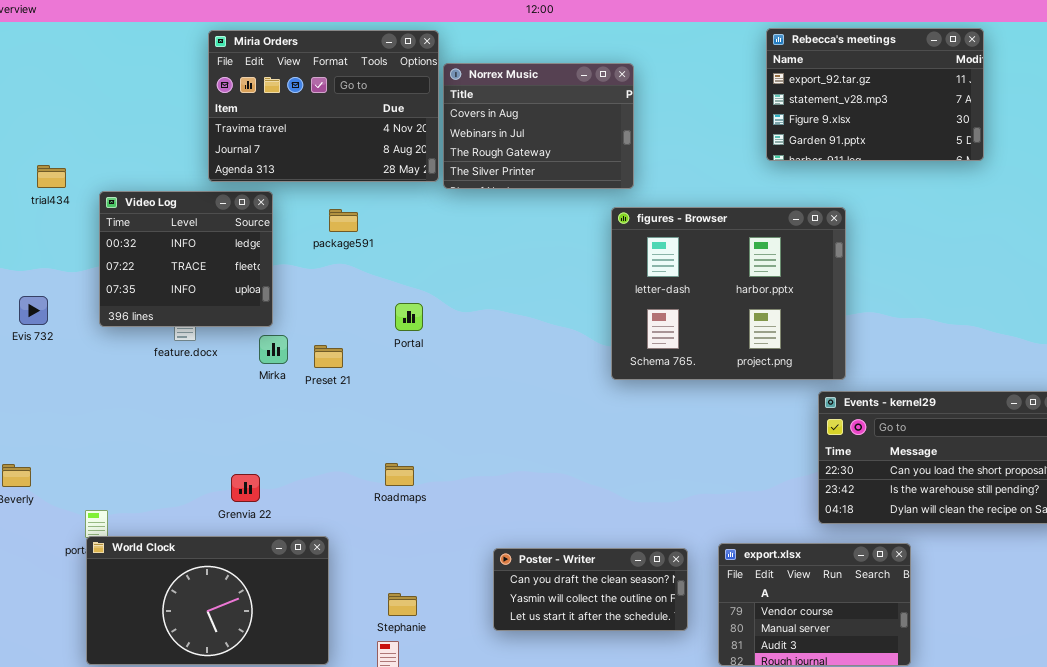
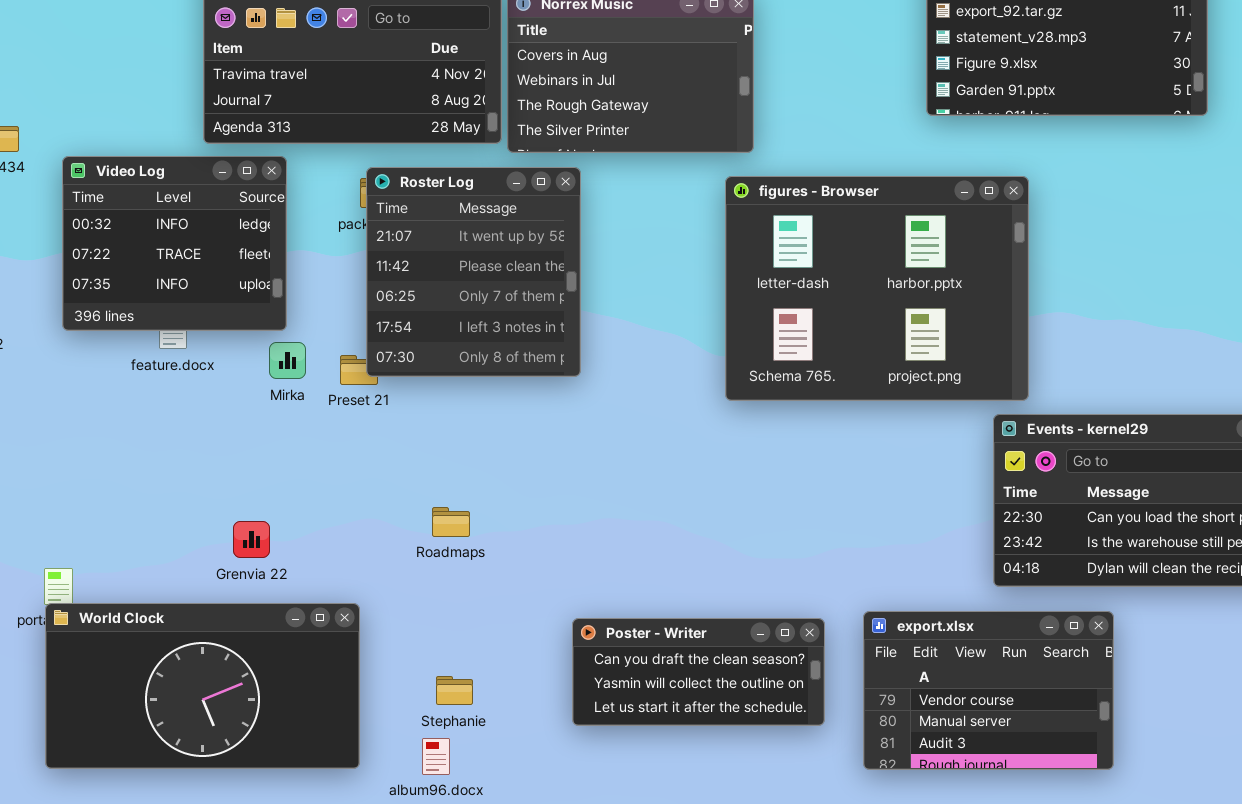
Roster Log: none -> [366,167,581,377], opened

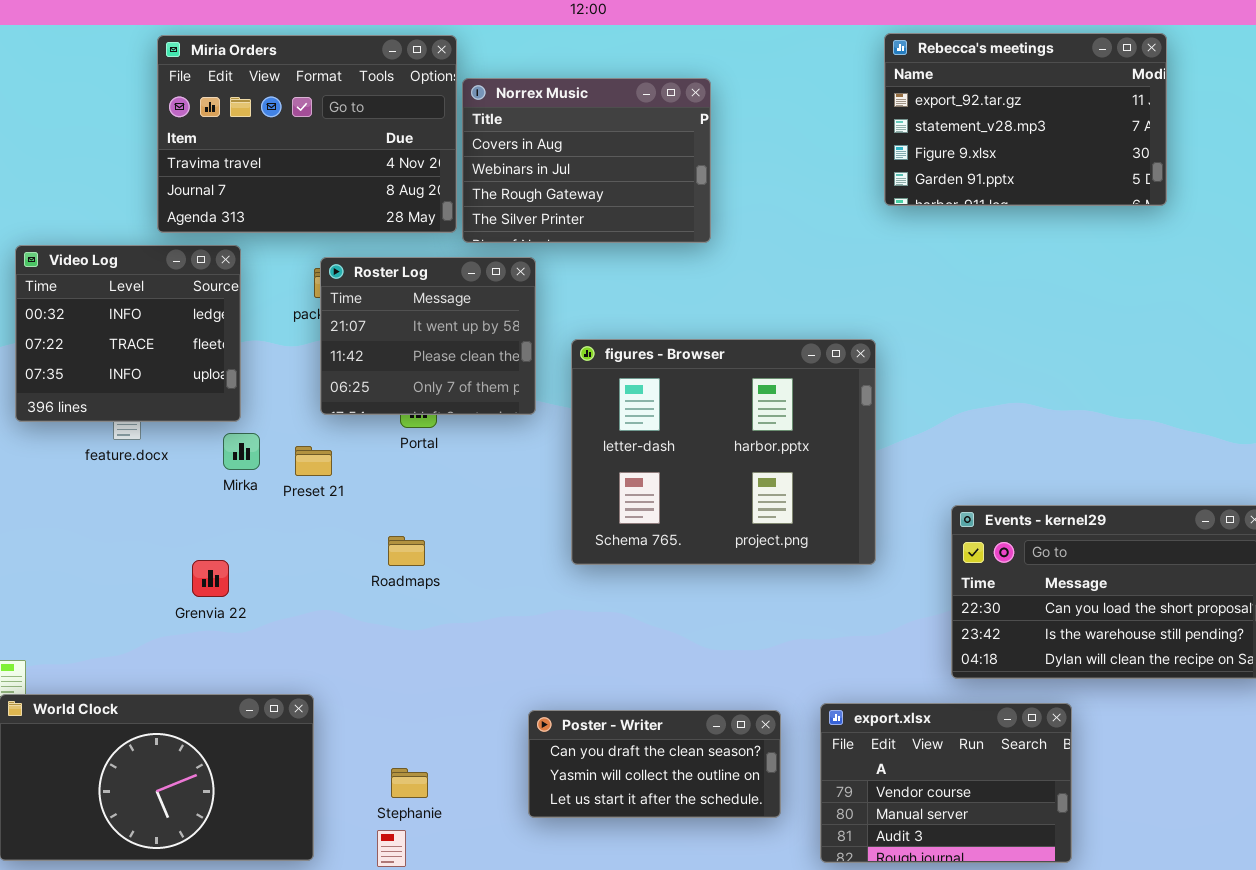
Roster Log: [366,167,581,377] -> [320,257,536,415], resized
figures - Browser: [725,176,1029,401] -> [571,339,876,565], moved
Roadmaps: [432,507,470,537] -> [388,536,425,566], moved
Grenvia 22: [233,521,270,558] -> [192,560,229,597], moved

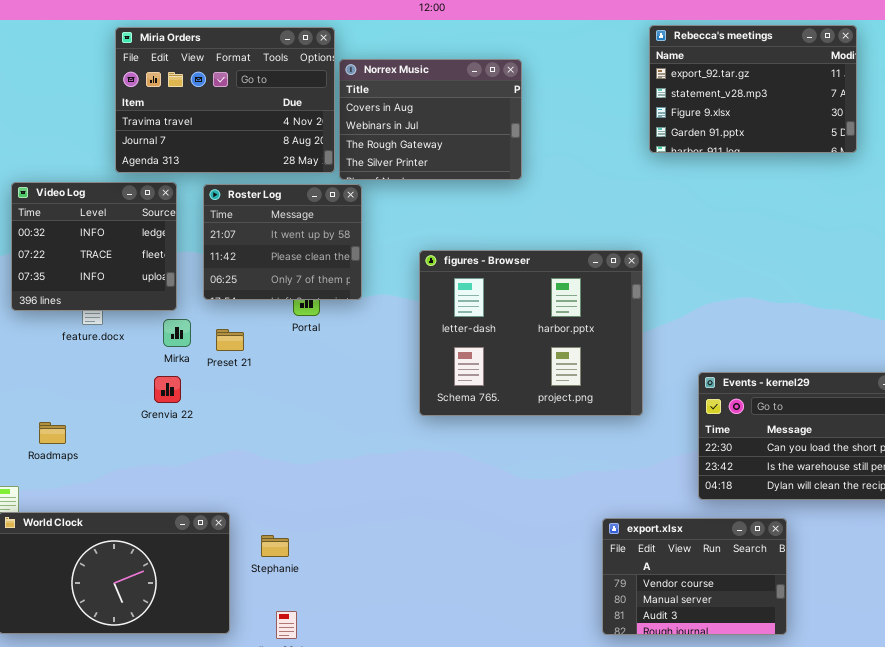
Roster Log: [320,257,536,415] -> [203,184,362,300], moved
Roadmaps: [388,536,425,566] -> [39,422,66,444], moved
Grenvia 22: [192,560,229,597] -> [154,376,181,403], moved
Poster - Writer: [528,710,781,818] -> none, closed
Stephanie: [391,768,428,798] -> [261,535,289,557], moved

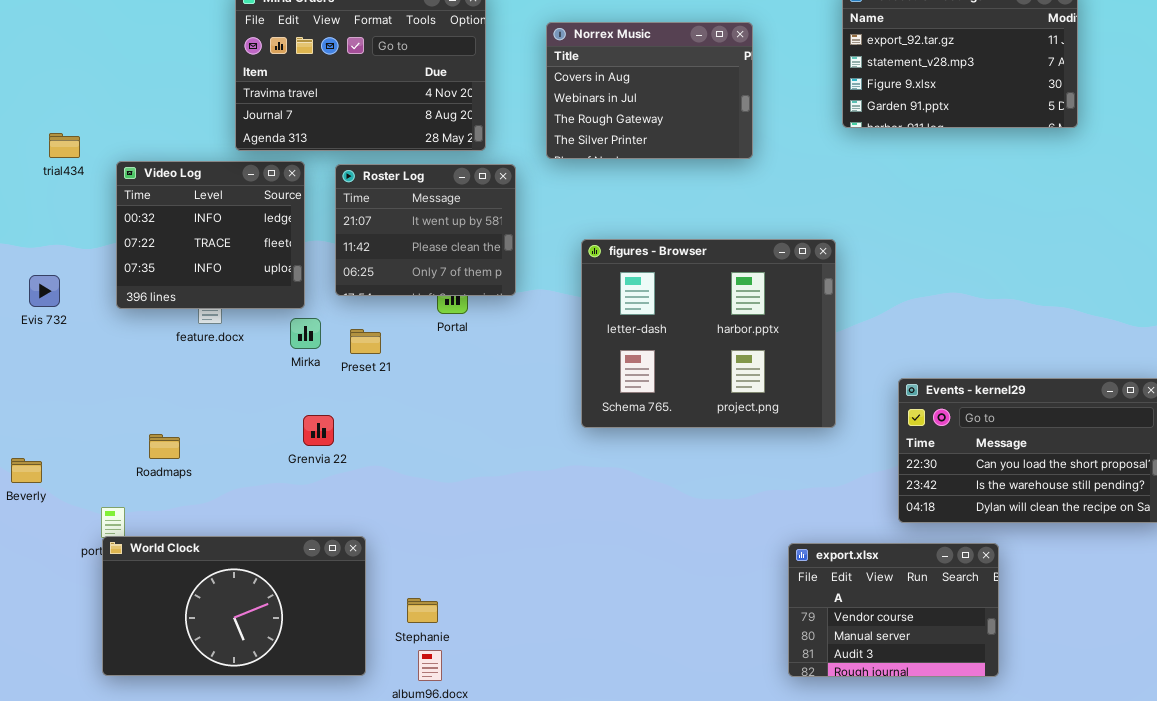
Norrex Music: [339,59,522,180] -> [546,22,753,159], moved
Grenvia 22: [154,376,181,403] -> [303,415,334,446], moved
Stephanie: [261,535,289,557] -> [407,598,438,623], moved

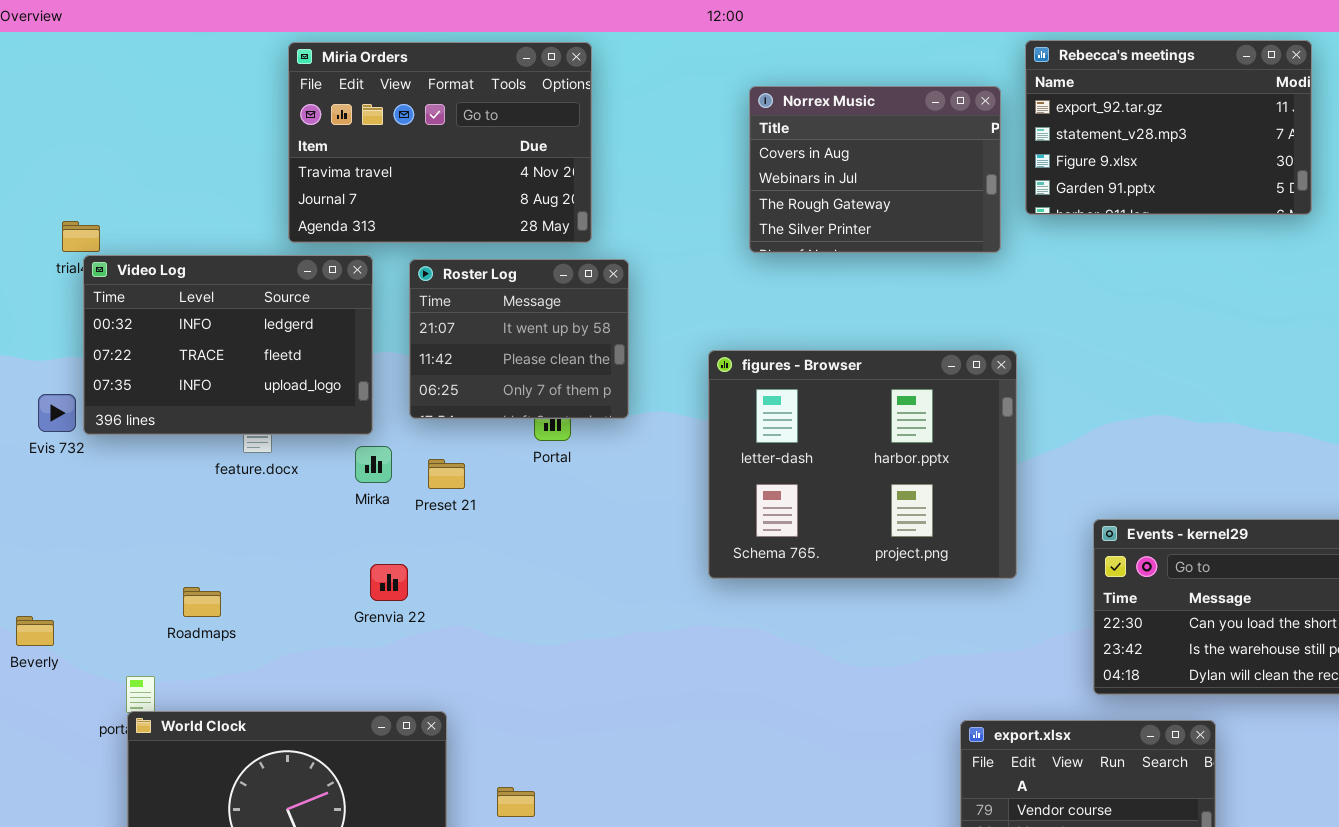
Norrex Music: [546,22,753,159] -> [749,86,1001,253], moved
Video Log: [116,161,305,309] -> [83,255,373,435], resized

